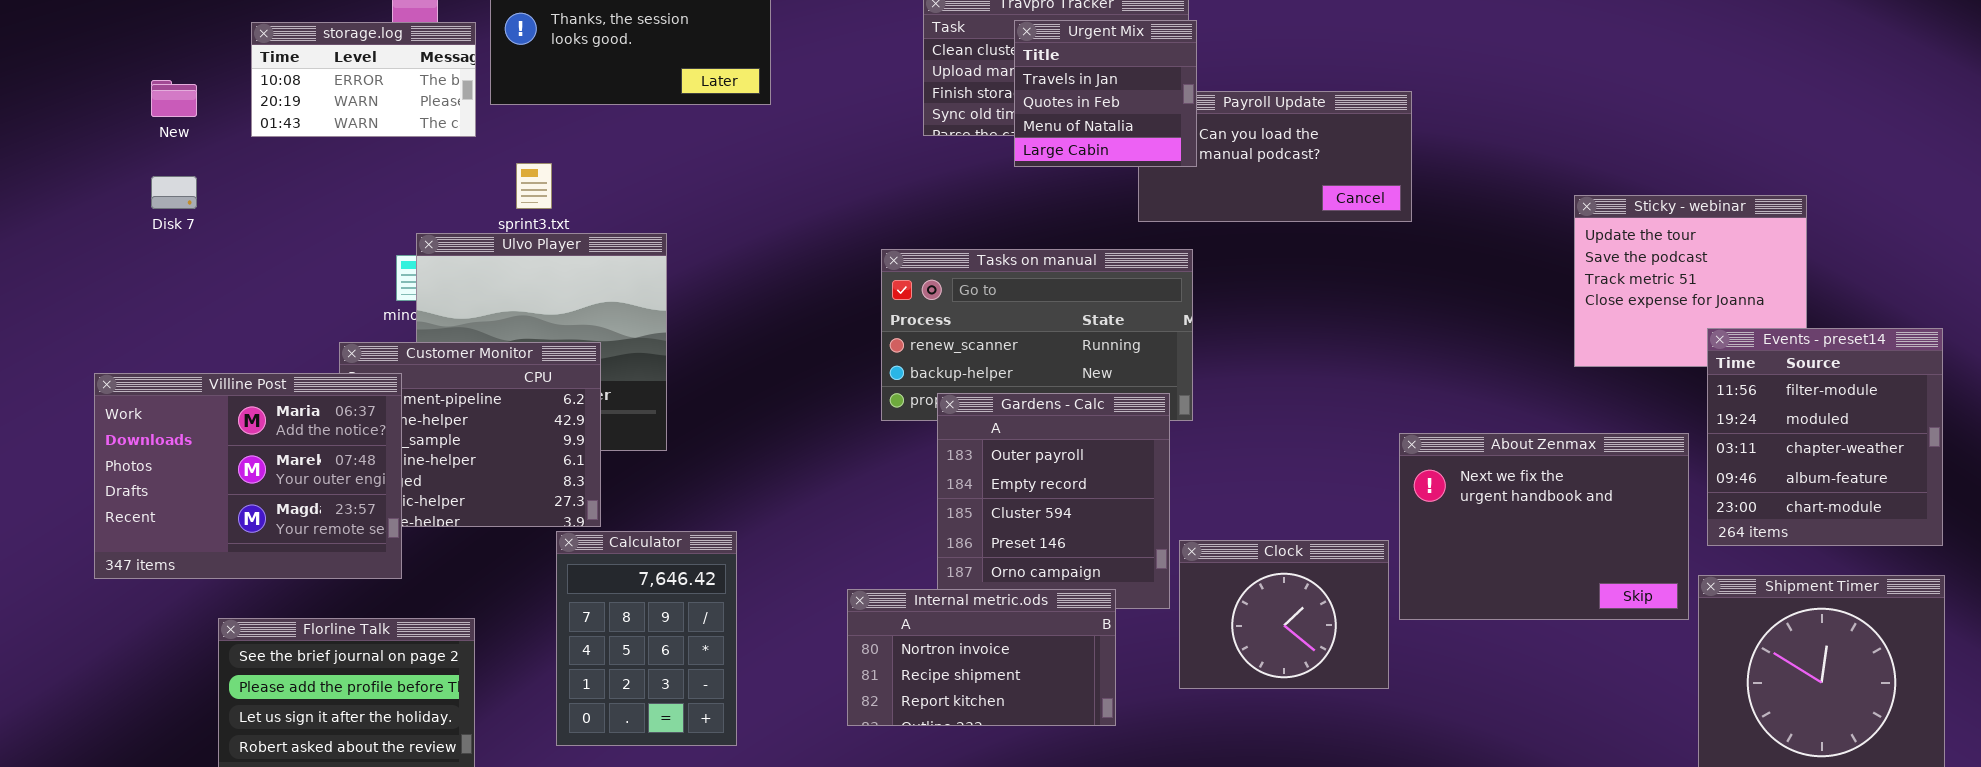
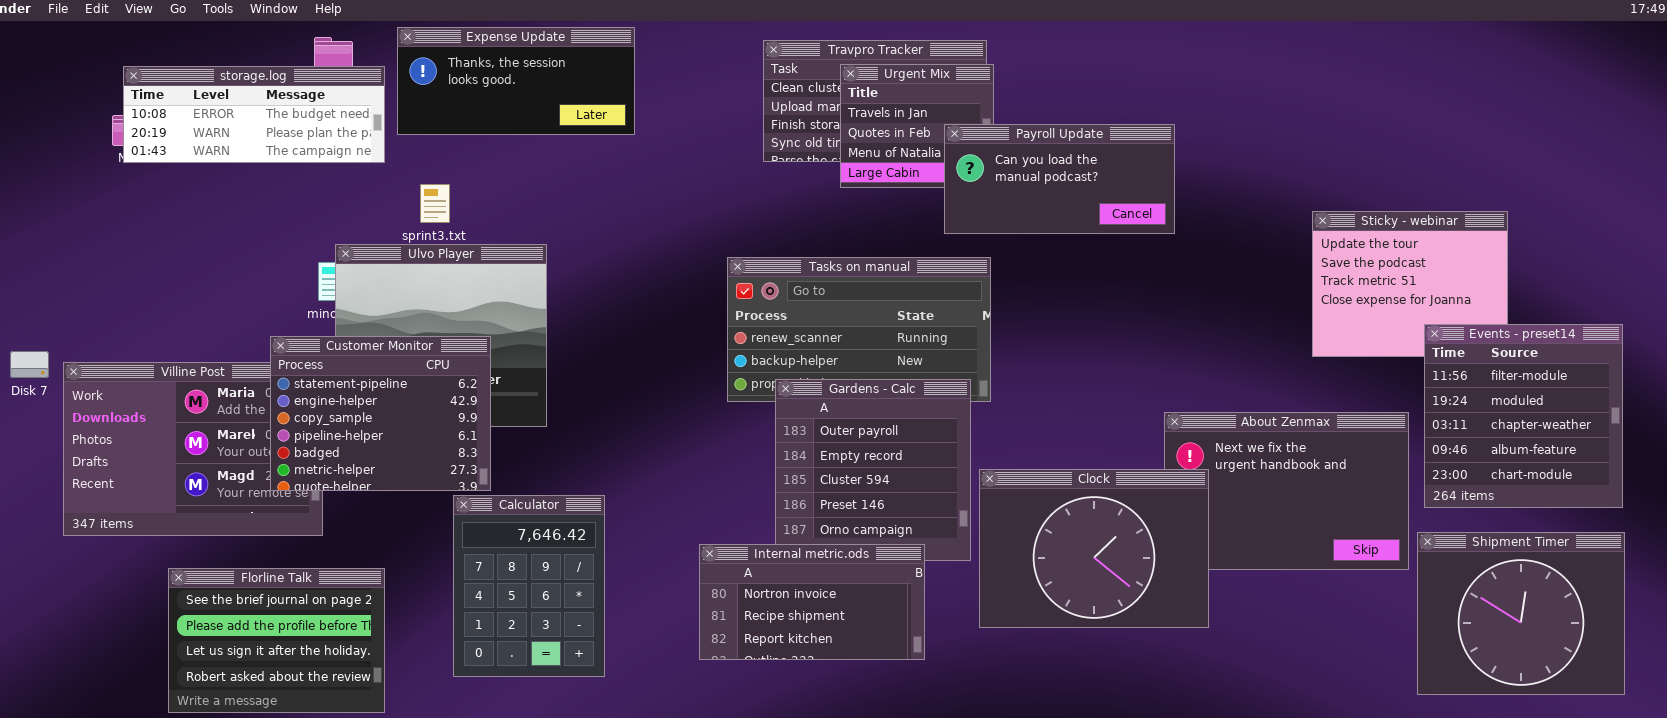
storage.log: [251,22,476,137] -> [123,66,385,163], resized
Payroll Update: [1138,91,1412,222] -> [944,124,1175,234], raised
Disk 7: [151,176,197,209] -> [10,351,49,378], moved
Customer Monitor: [339,342,601,527] -> [270,336,491,491], raised
Clock: [1179,540,1389,689] -> [979,469,1209,628], resized

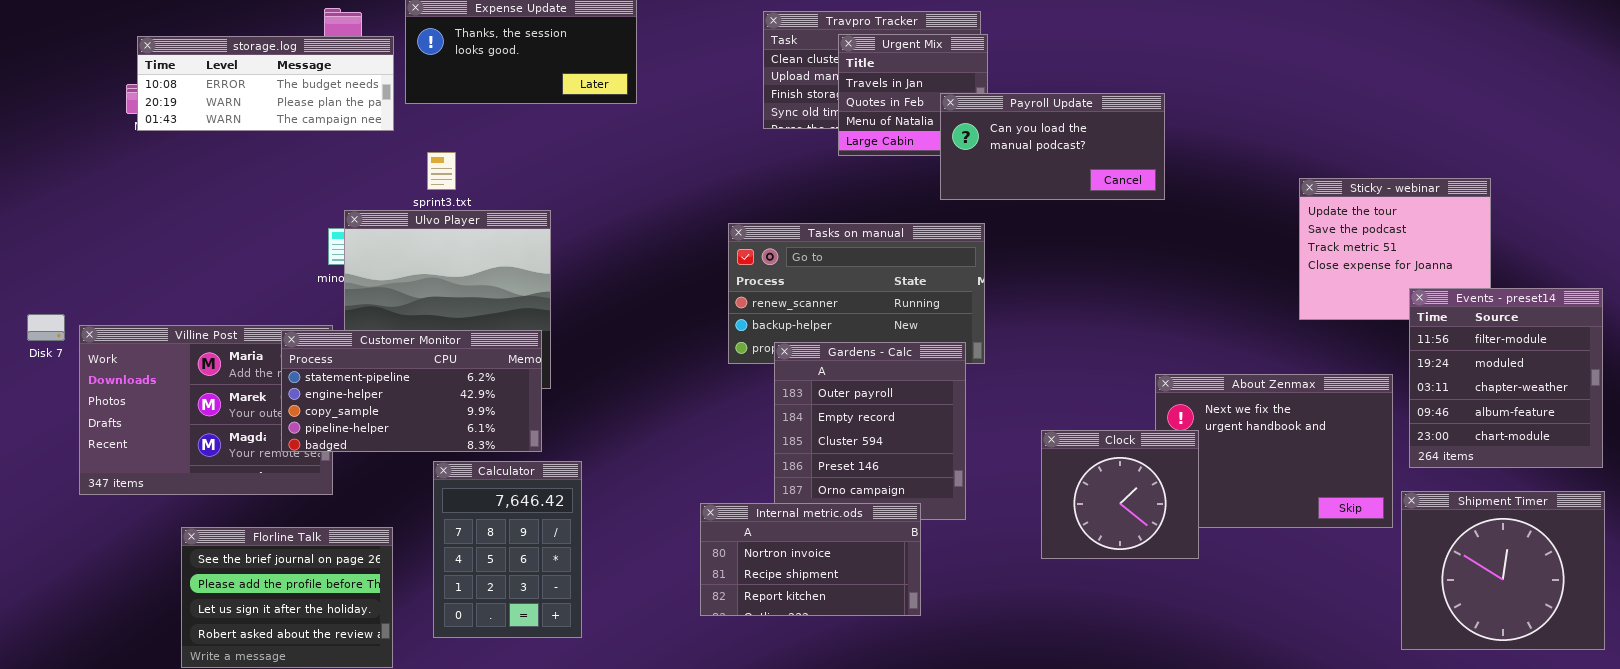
Customer Monitor: [270,336,491,491] -> [281,330,542,452], resized
Clock: [979,469,1209,628] -> [1041,430,1199,559], resized
Calculator: [453,495,605,677] -> [433,461,582,638], moved

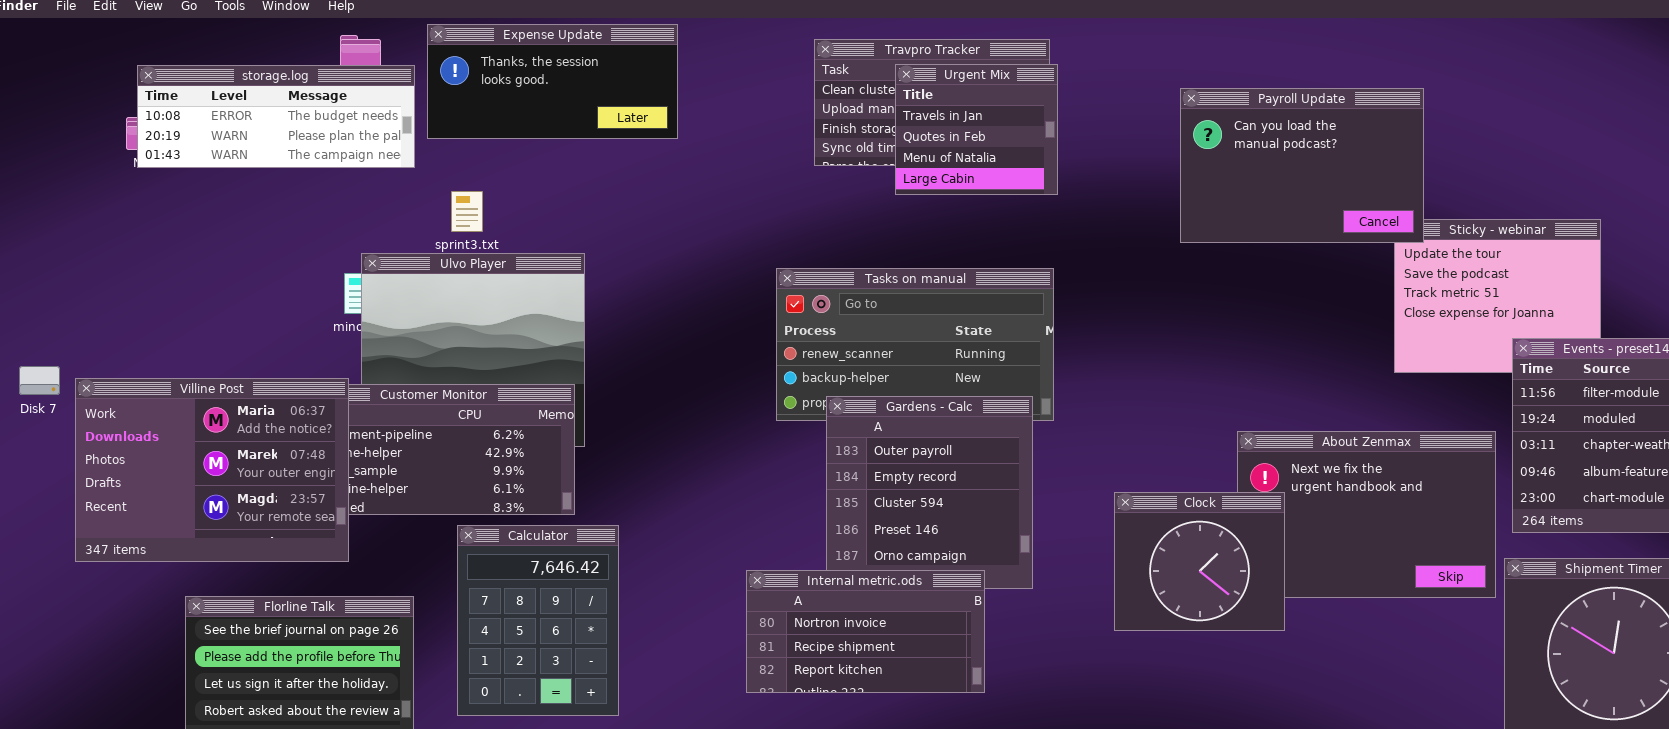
Payroll Update: [940,93,1165,200] -> [1180,88,1424,243], moved, resized
Villine Post: [79,325,333,495] -> [75,378,349,562], raised

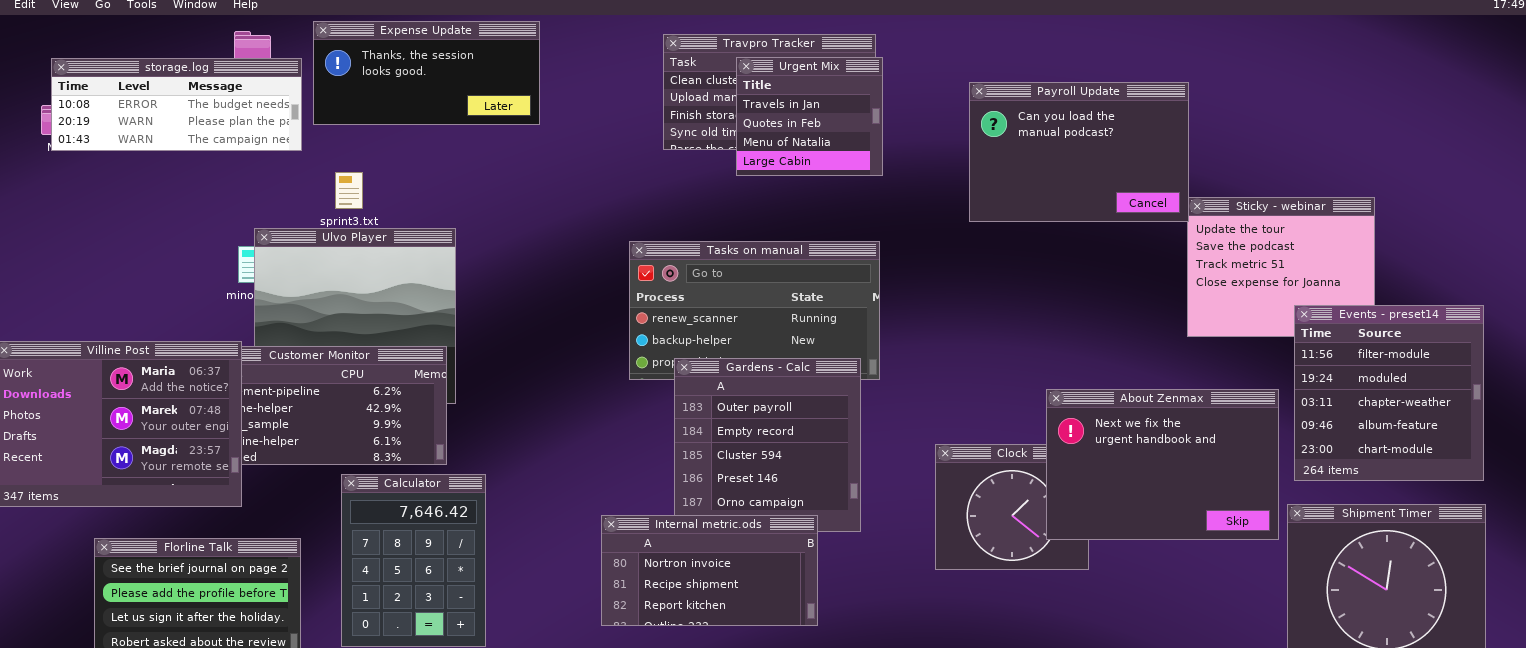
Payroll Update: [1180,88,1424,243] -> [969,82,1189,222], moved
About Zenmax: [1237,431,1496,598] -> [1046,389,1279,540], raised

